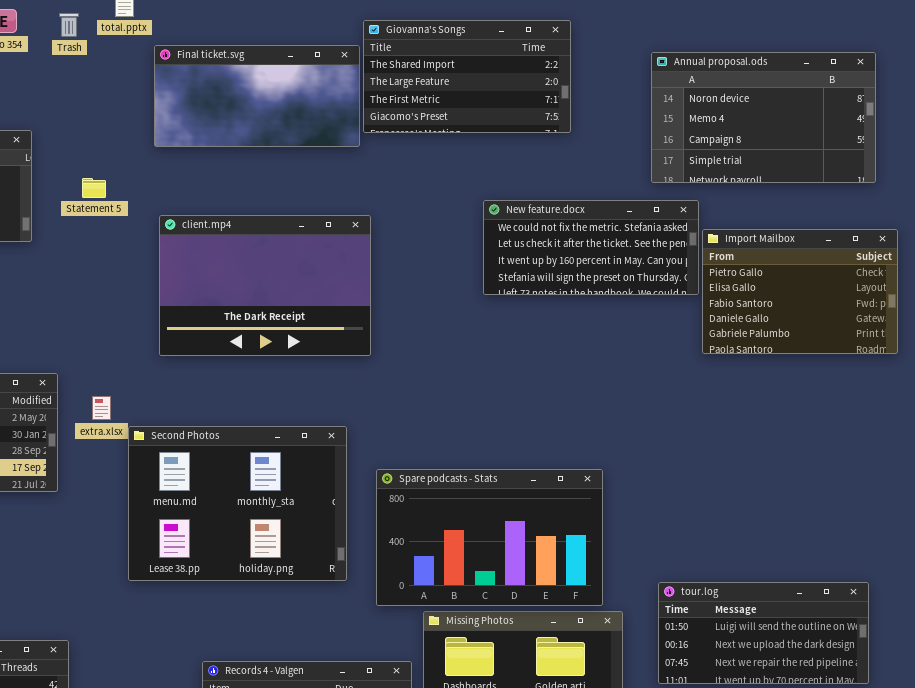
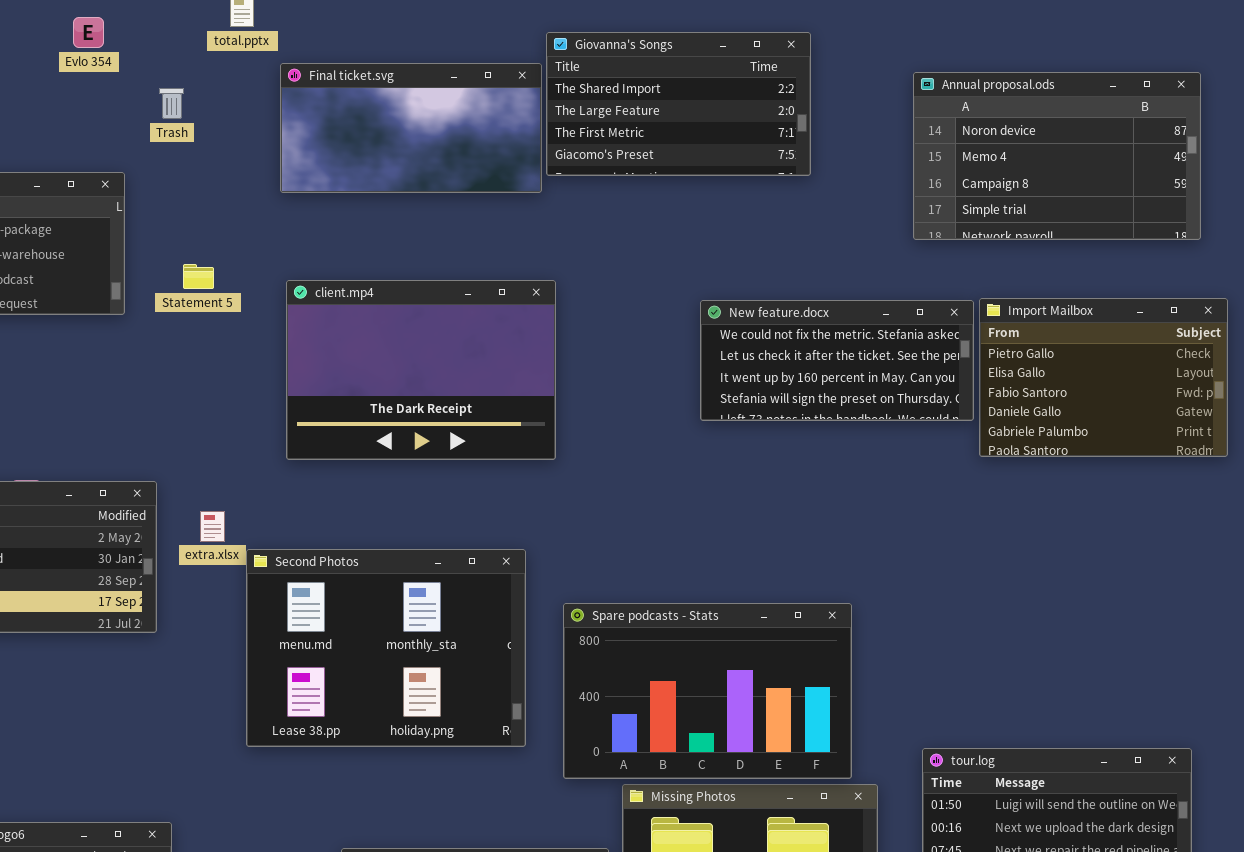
Trash: [59,13,79,37] -> [159,88,184,119], moved
Statement 5: [82,178,106,198] -> [183,264,214,289], moved
New feature.docx: [483,200,699,295] -> [700,300,974,421], moved

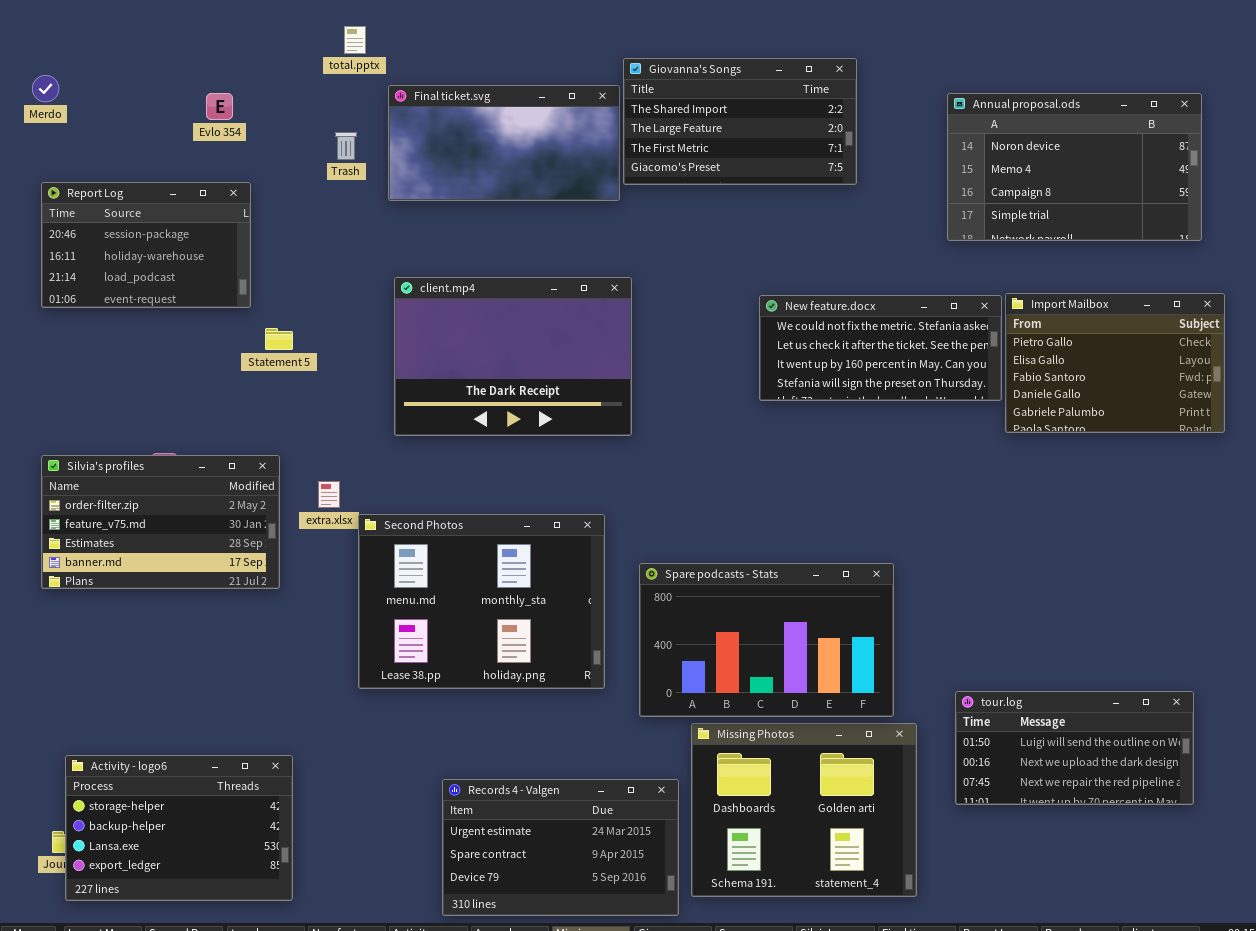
Evlo 354: [73,17,104,48] -> [206,93,233,120], moved
Trash: [159,88,184,119] -> [335,132,357,160], moved
Statement 5: [183,264,214,289] -> [265,328,293,350], moved

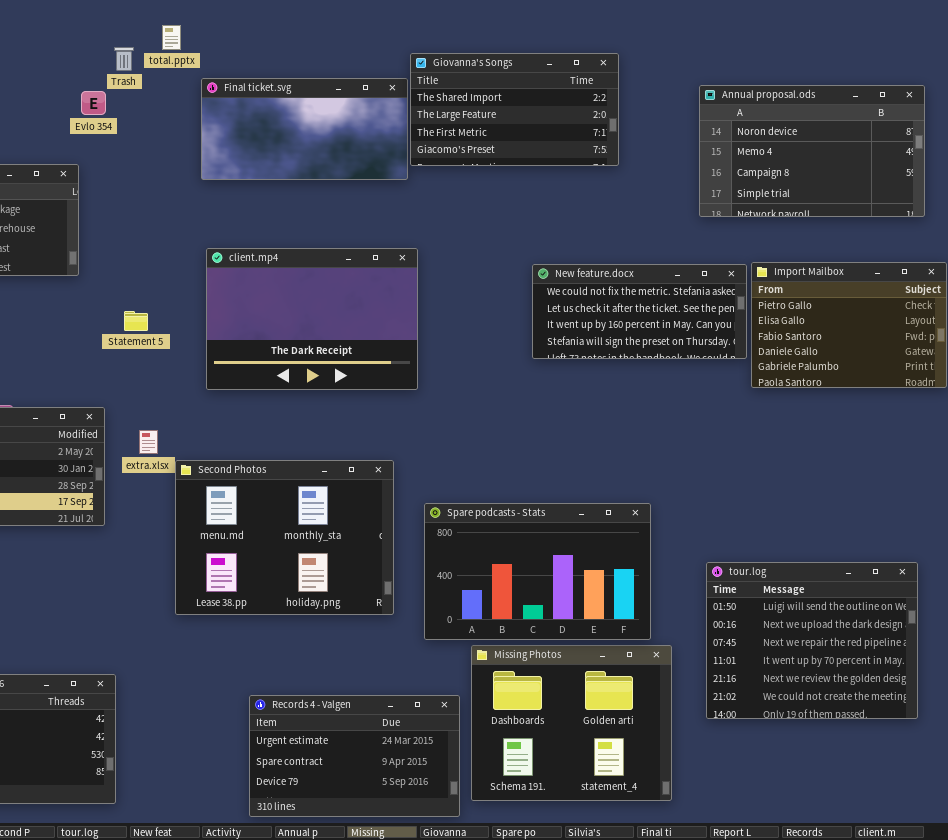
Evlo 354: [206,93,233,120] -> [81,91,106,115], moved
Trash: [335,132,357,160] -> [114,47,134,71], moved
Statement 5: [265,328,293,350] -> [124,311,148,331], moved
tour.log: [955,691,1194,805] -> [706,562,918,719], resized

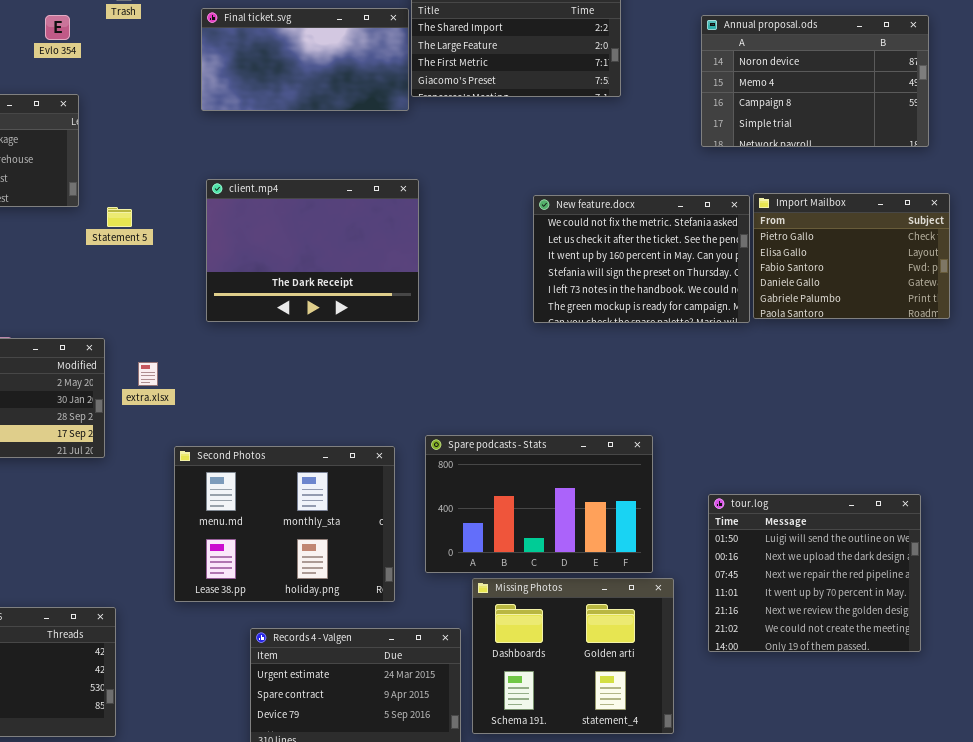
Evlo 354: [81,91,106,115] -> [45,15,70,40], moved
New feature.docx: [532,264,747,359] -> [533,195,750,323], resized
Statement 5: [124,311,148,331] -> [107,207,132,227], moved
Second Photos: [175,460,394,615] -> [174,446,395,602], moved

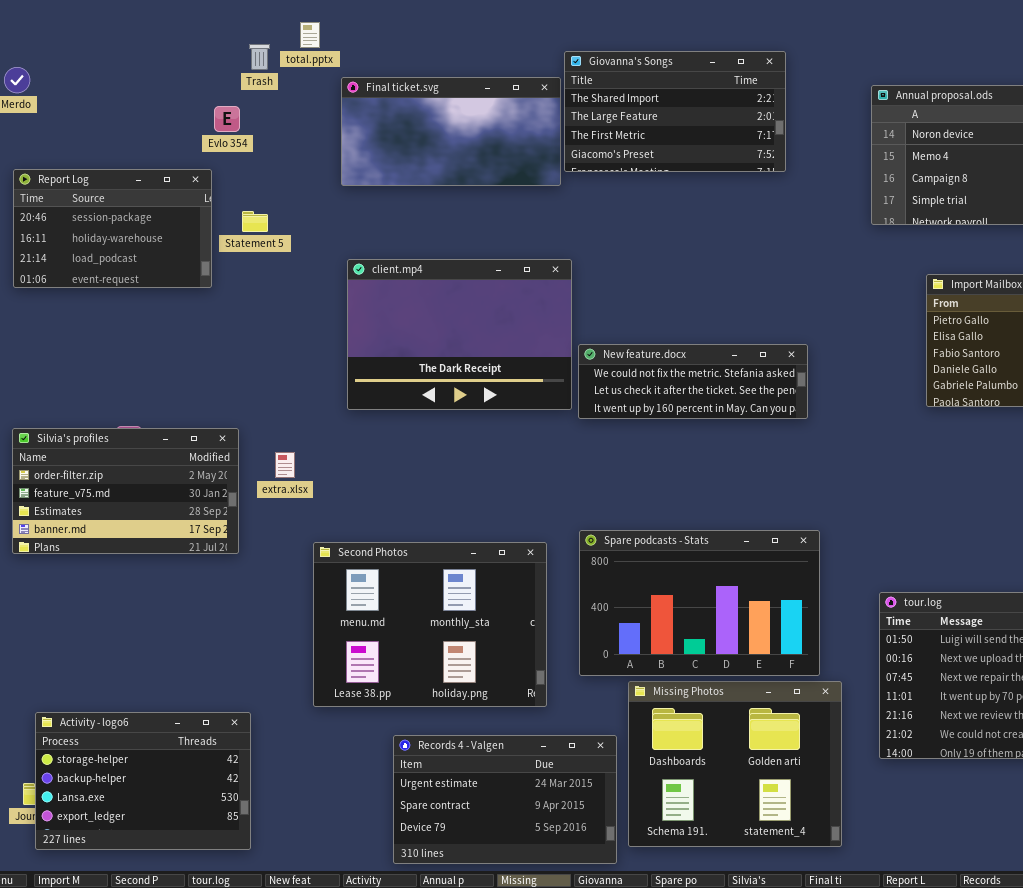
Evlo 354: [45,15,70,40] -> [214,106,240,132], moved
New feature.docx: [533,195,750,323] -> [578,344,808,419], moved, resized
Statement 5: [107,207,132,227] -> [242,211,268,232], moved

